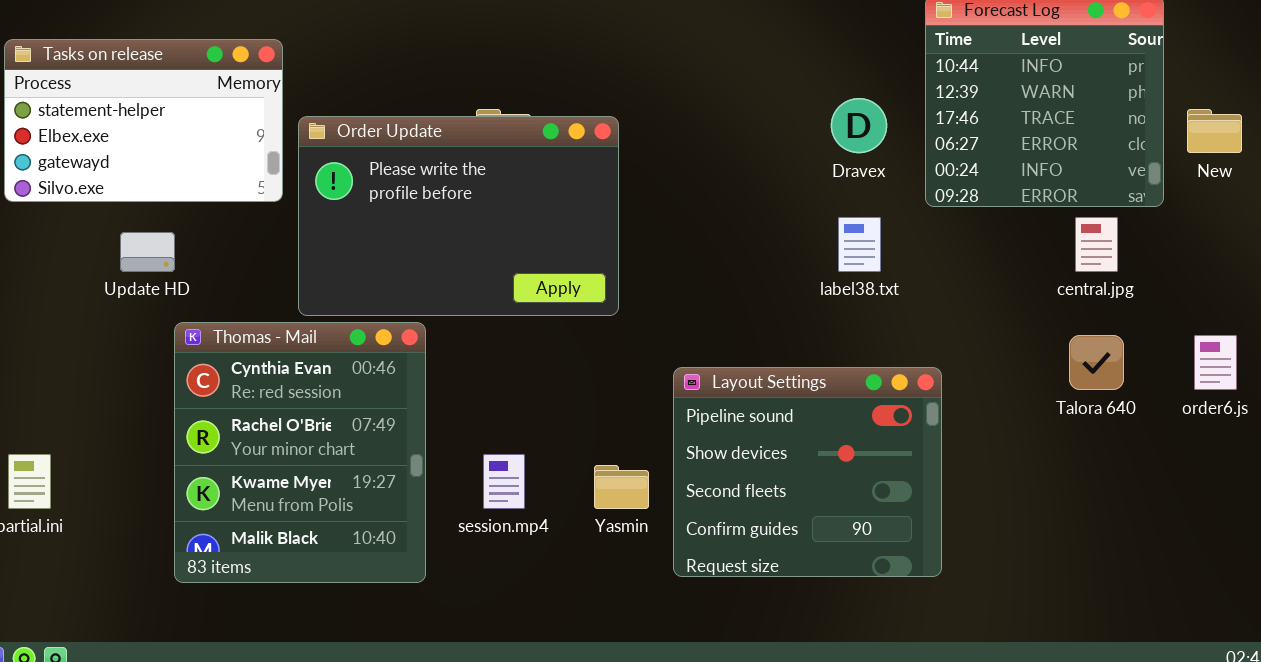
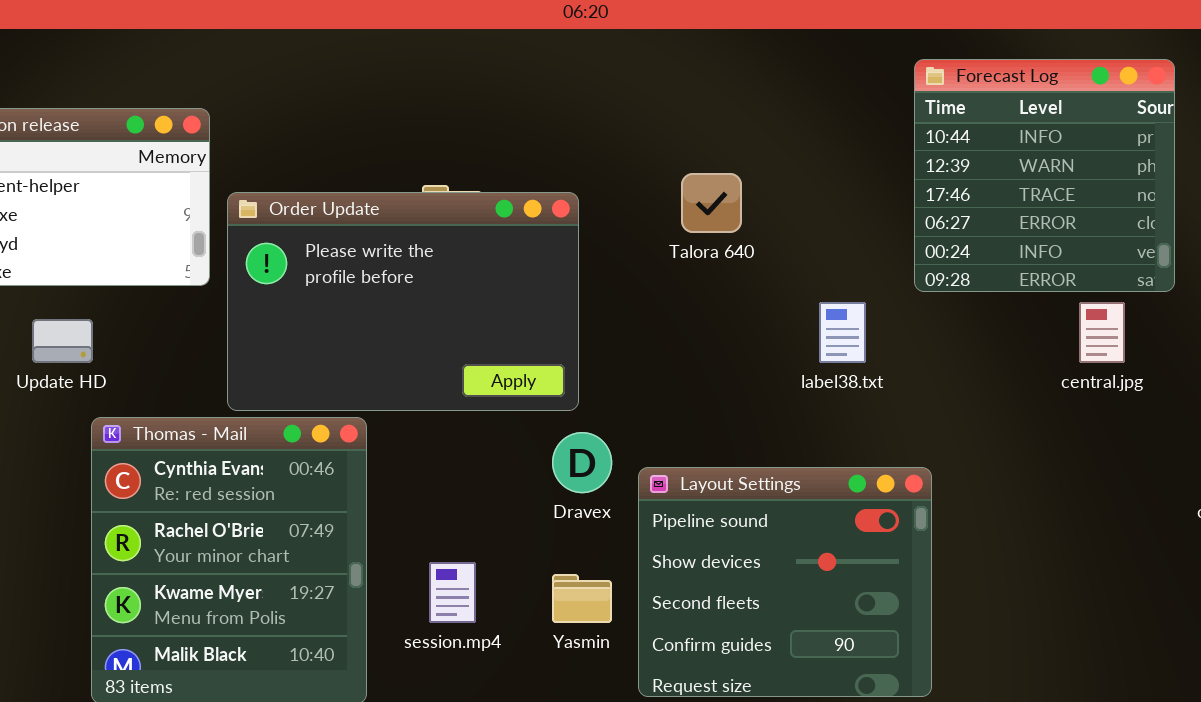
Dravex: [831,98,887,153] -> [552,432,612,493], moved
Talora 640: [1069,335,1124,390] -> [681,173,742,233], moved

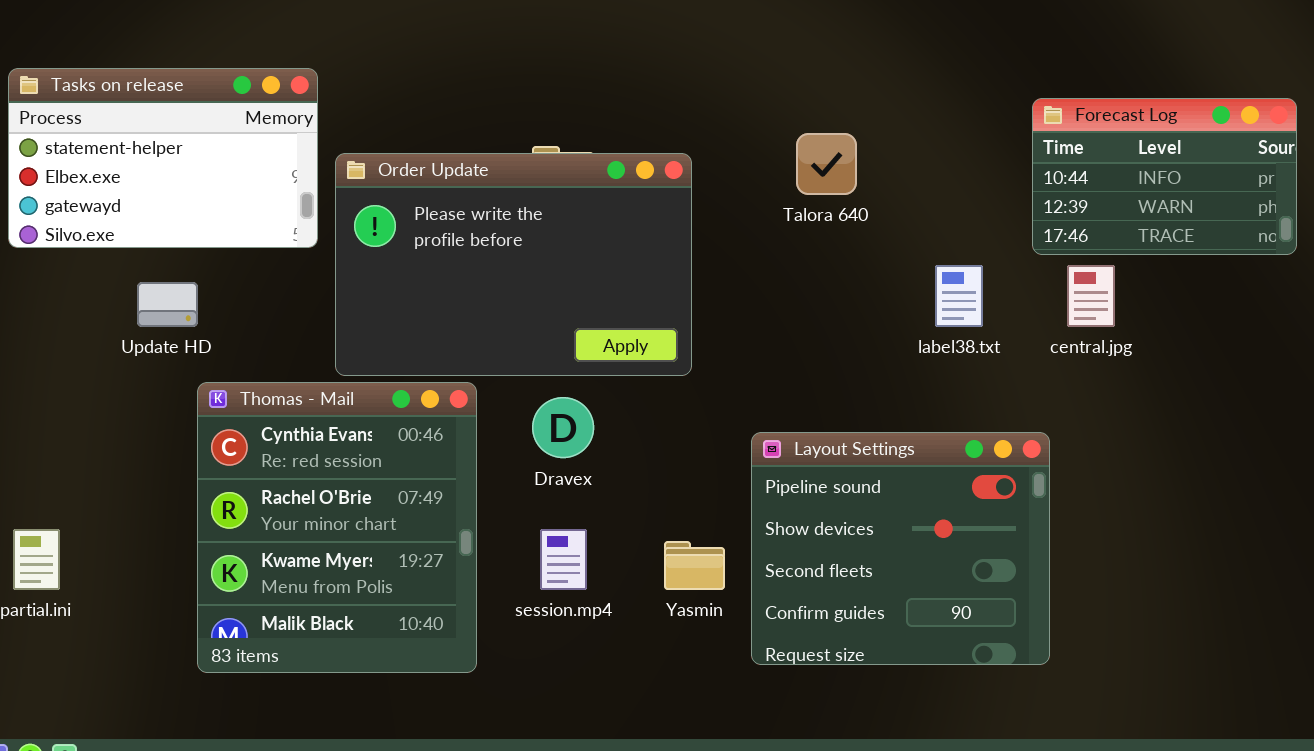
Forecast Log: [914,59,1175,292] -> [1032,98,1297,255], resized
central.jpg: [1079,302,1125,363] -> [1067,265,1115,327], moved
Dravex: [552,432,612,493] -> [532,397,594,458], moved

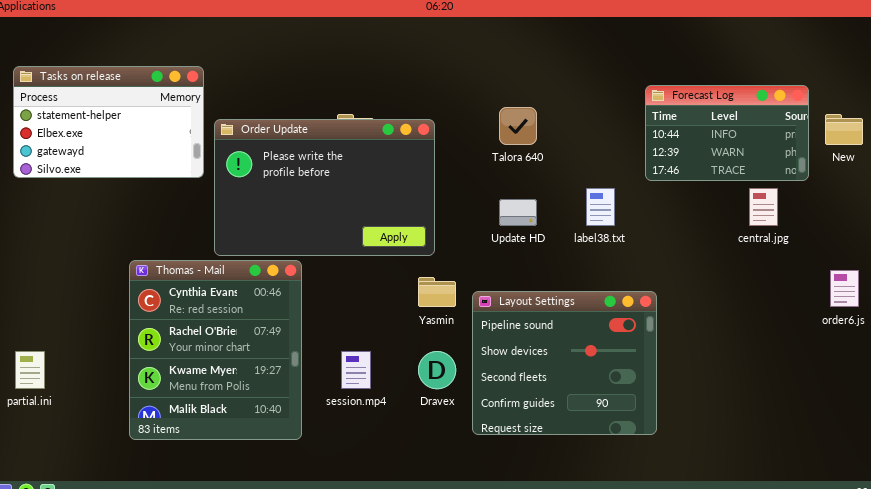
central.jpg: [1067,265,1115,327] -> [749,188,778,226], moved
Update HD: [137,282,198,327] -> [499,199,537,226], moved
Dravex: [532,397,594,458] -> [418,351,456,389], moved
Yasmin: [664,541,725,590] -> [418,277,456,307], moved

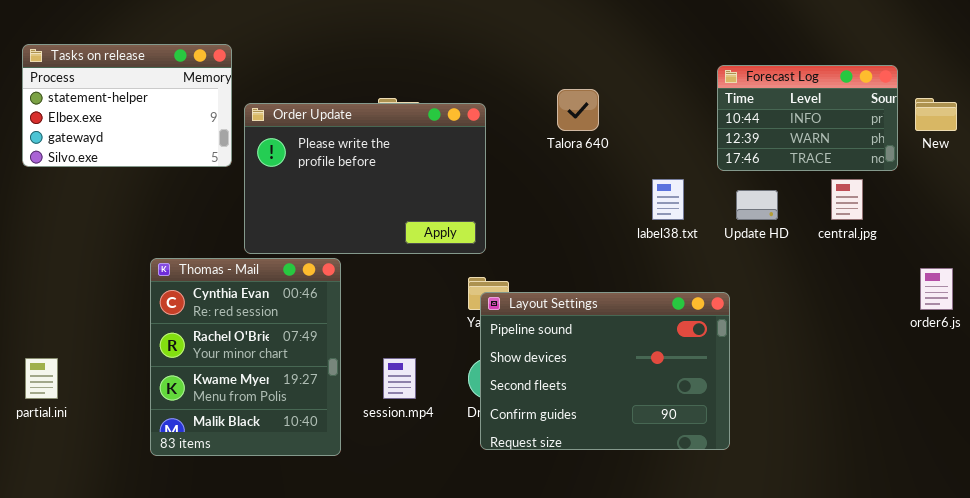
Update HD: [499,199,537,226] -> [736,190,778,220], moved
Layout Settings: [472,291,657,435] -> [480,292,730,450], resized

